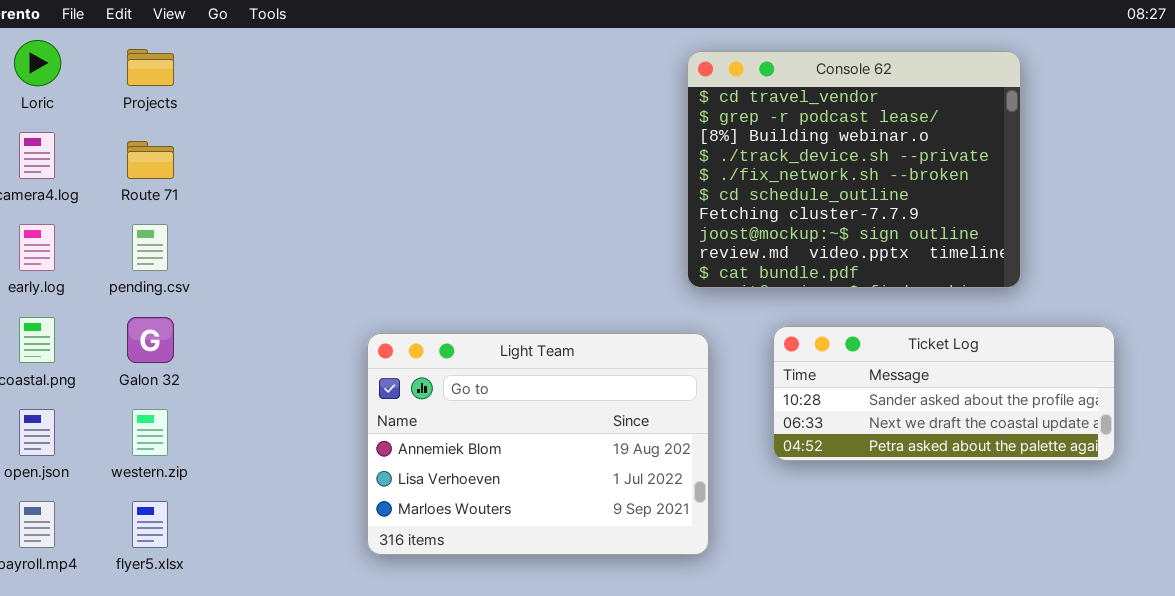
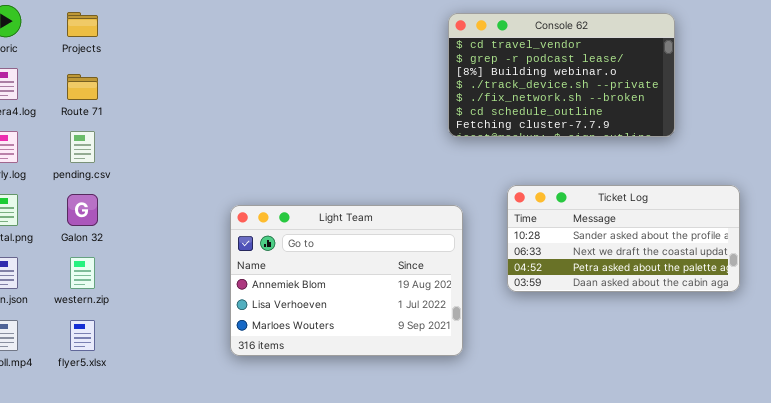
Console 62: [687,51,1021,288] -> [448,13,675,137], resized
Ticket Log: [773,326,1115,461] -> [507,185,740,292], resized

